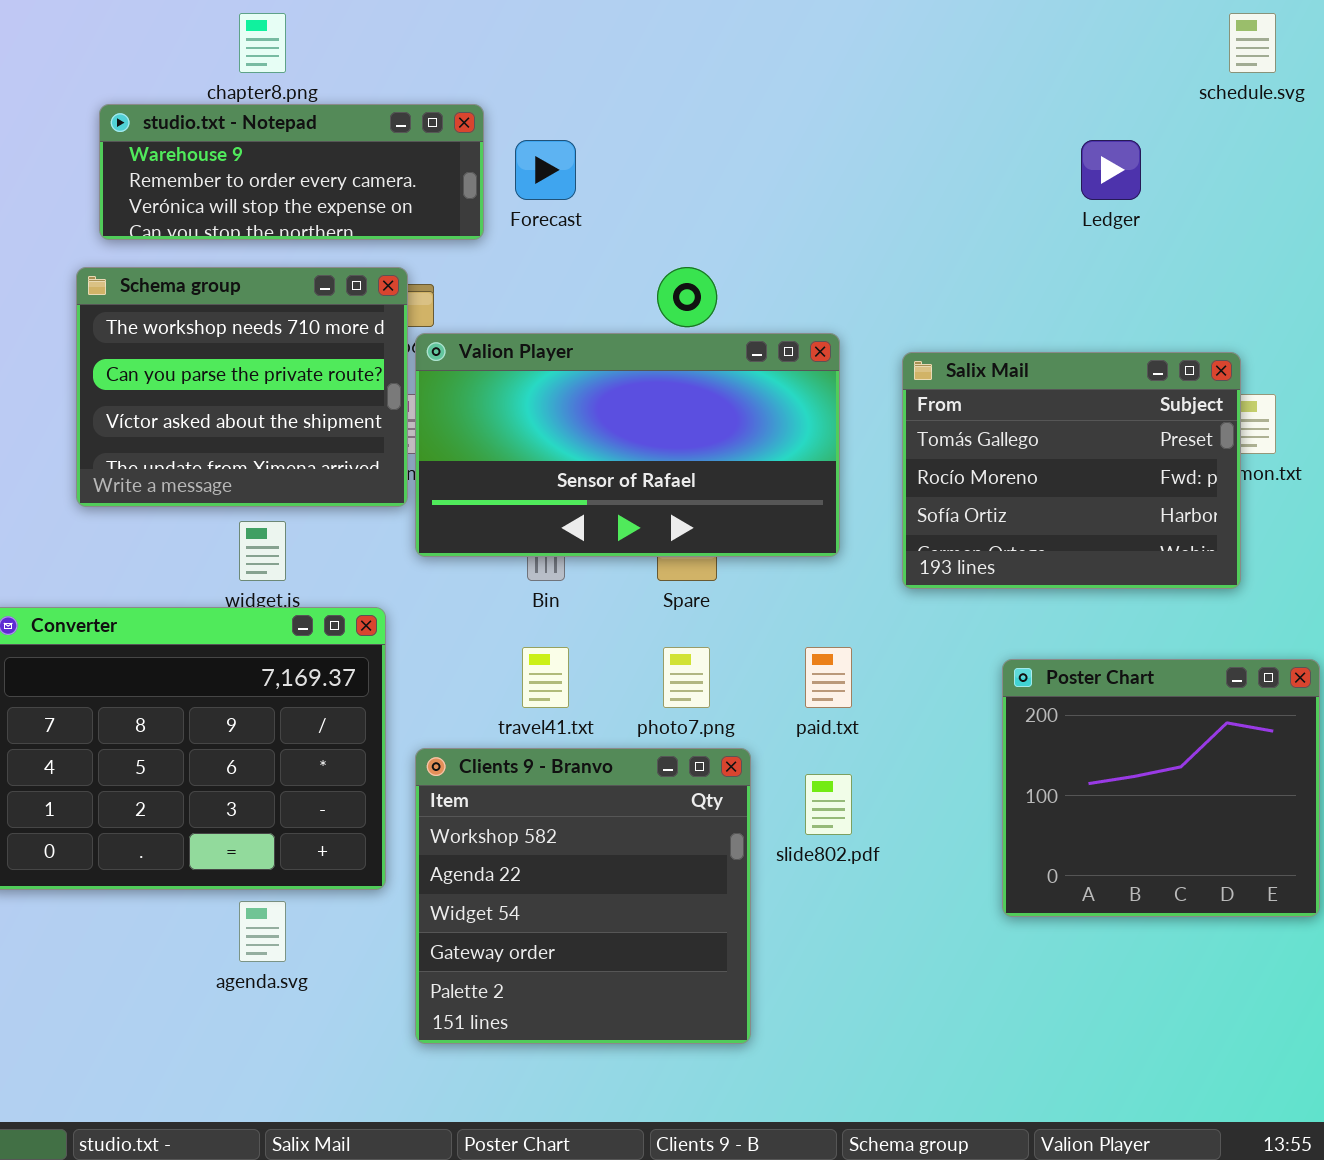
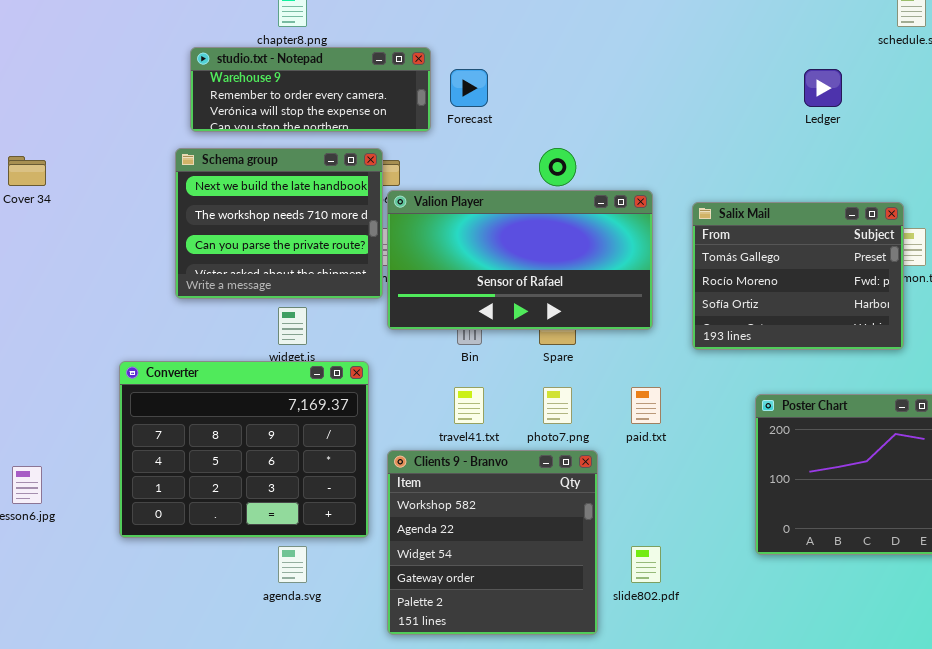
Schema group: [76,267,408,507] -> [175,148,383,299], scrolled up 1 row
slide802.pdf: [805,774,852,835] -> [631,546,661,583], moved

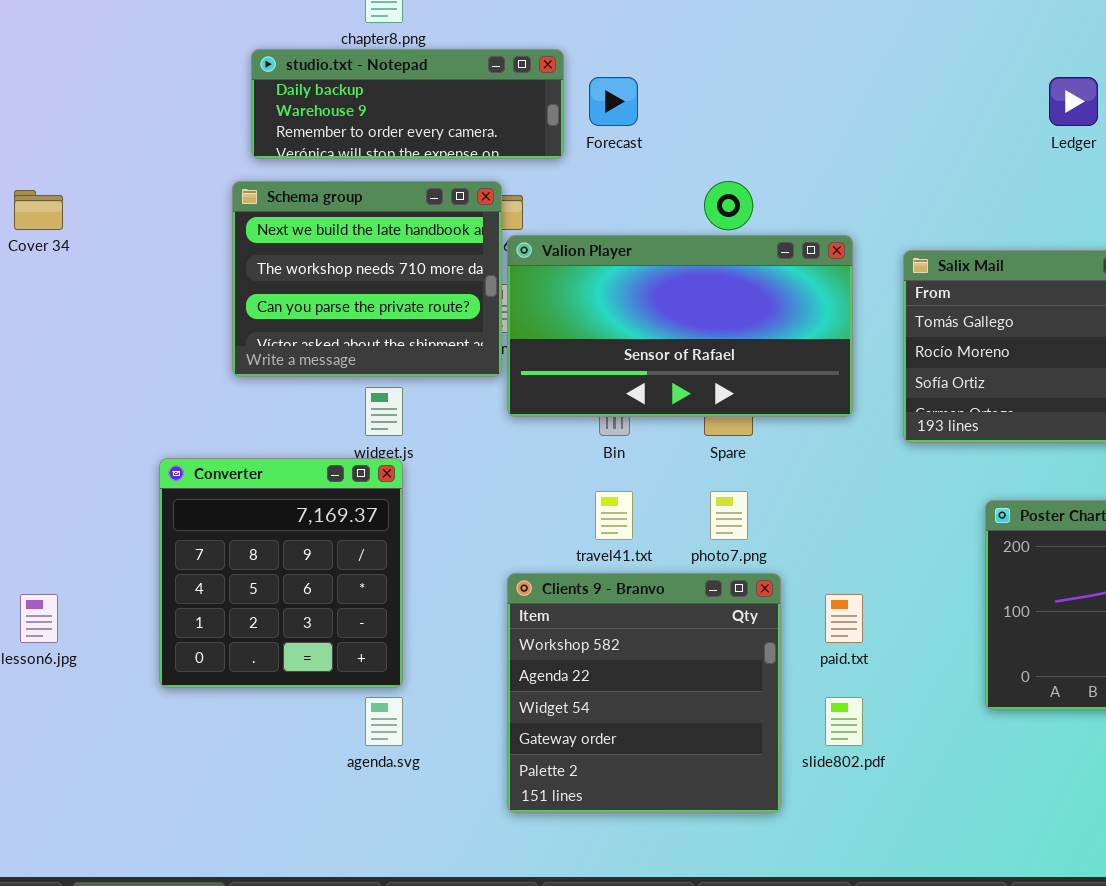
studio.txt - Notepad: [190,47,431,132] -> [251,49,564,159], scrolled up 1 row
Converter: [119,361,369,538] -> [159,458,403,688], resized
paid.txt: [631,387,661,424] -> [825,594,863,643], moved

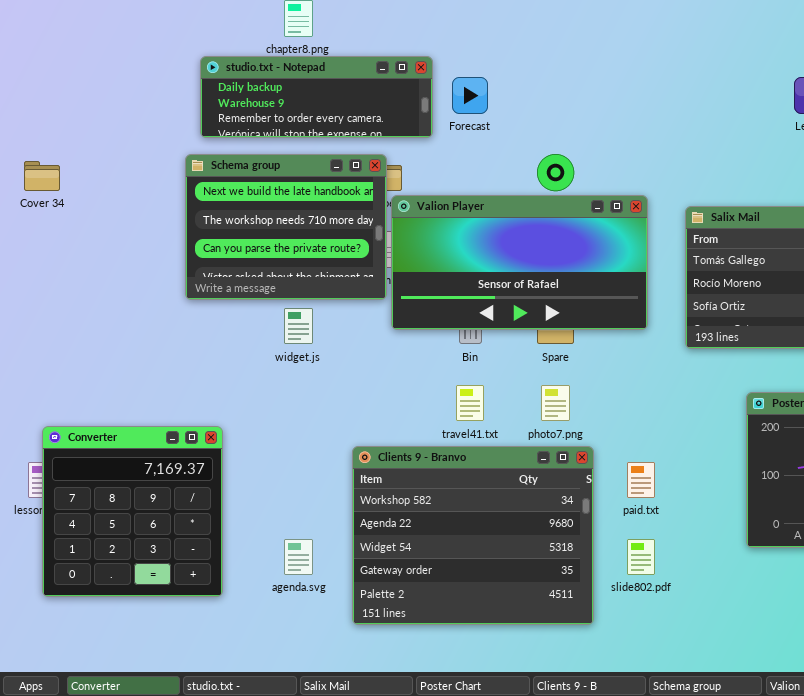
Converter: [159,458,403,688] -> [42,426,223,597], moved
Clients 9 - Branvo: [507,573,781,813] -> [352,446,594,625], resized

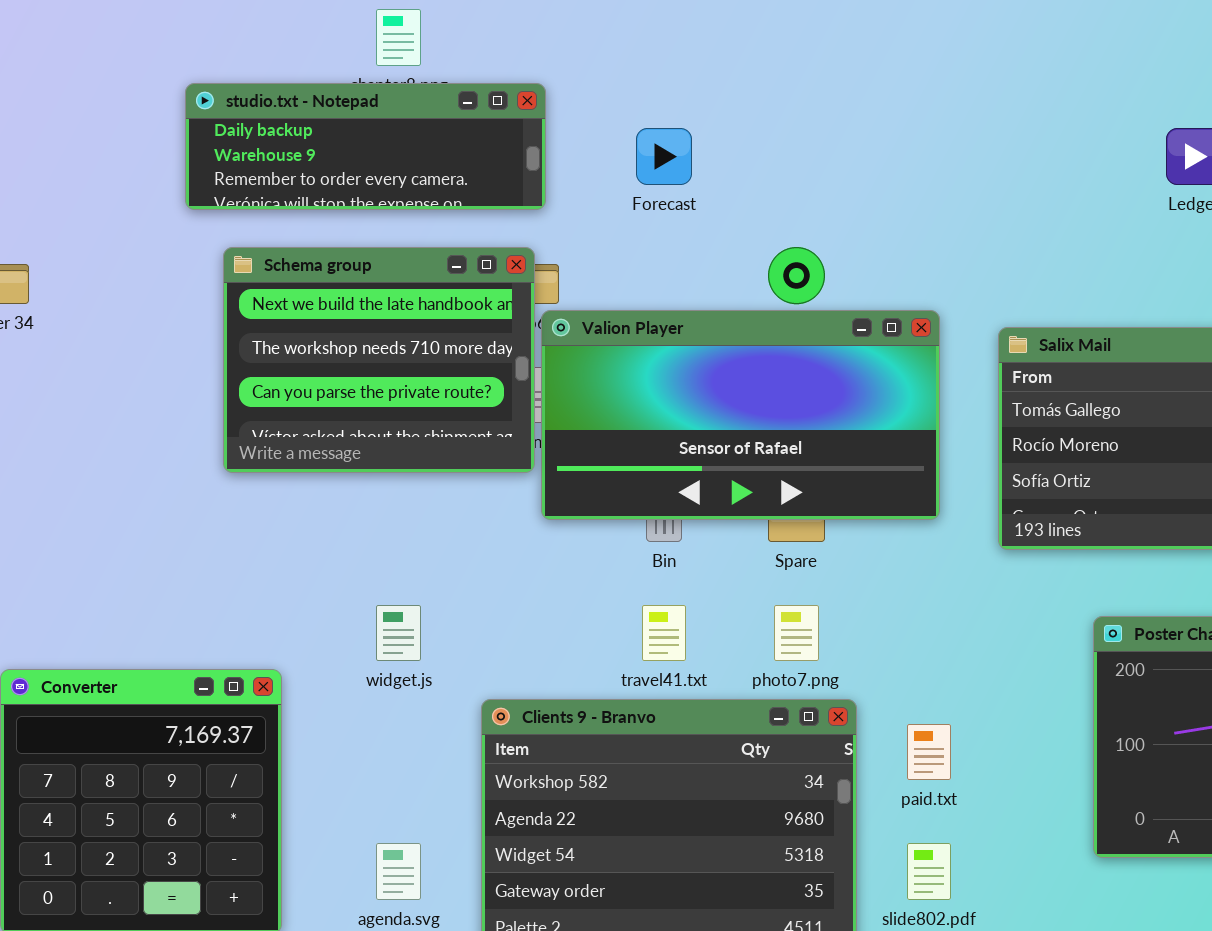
studio.txt - Notepad: [200,56,433,138] -> [185,83,546,210], moved
widget.js: [284,308,313,344] -> [376,605,421,661], moved

